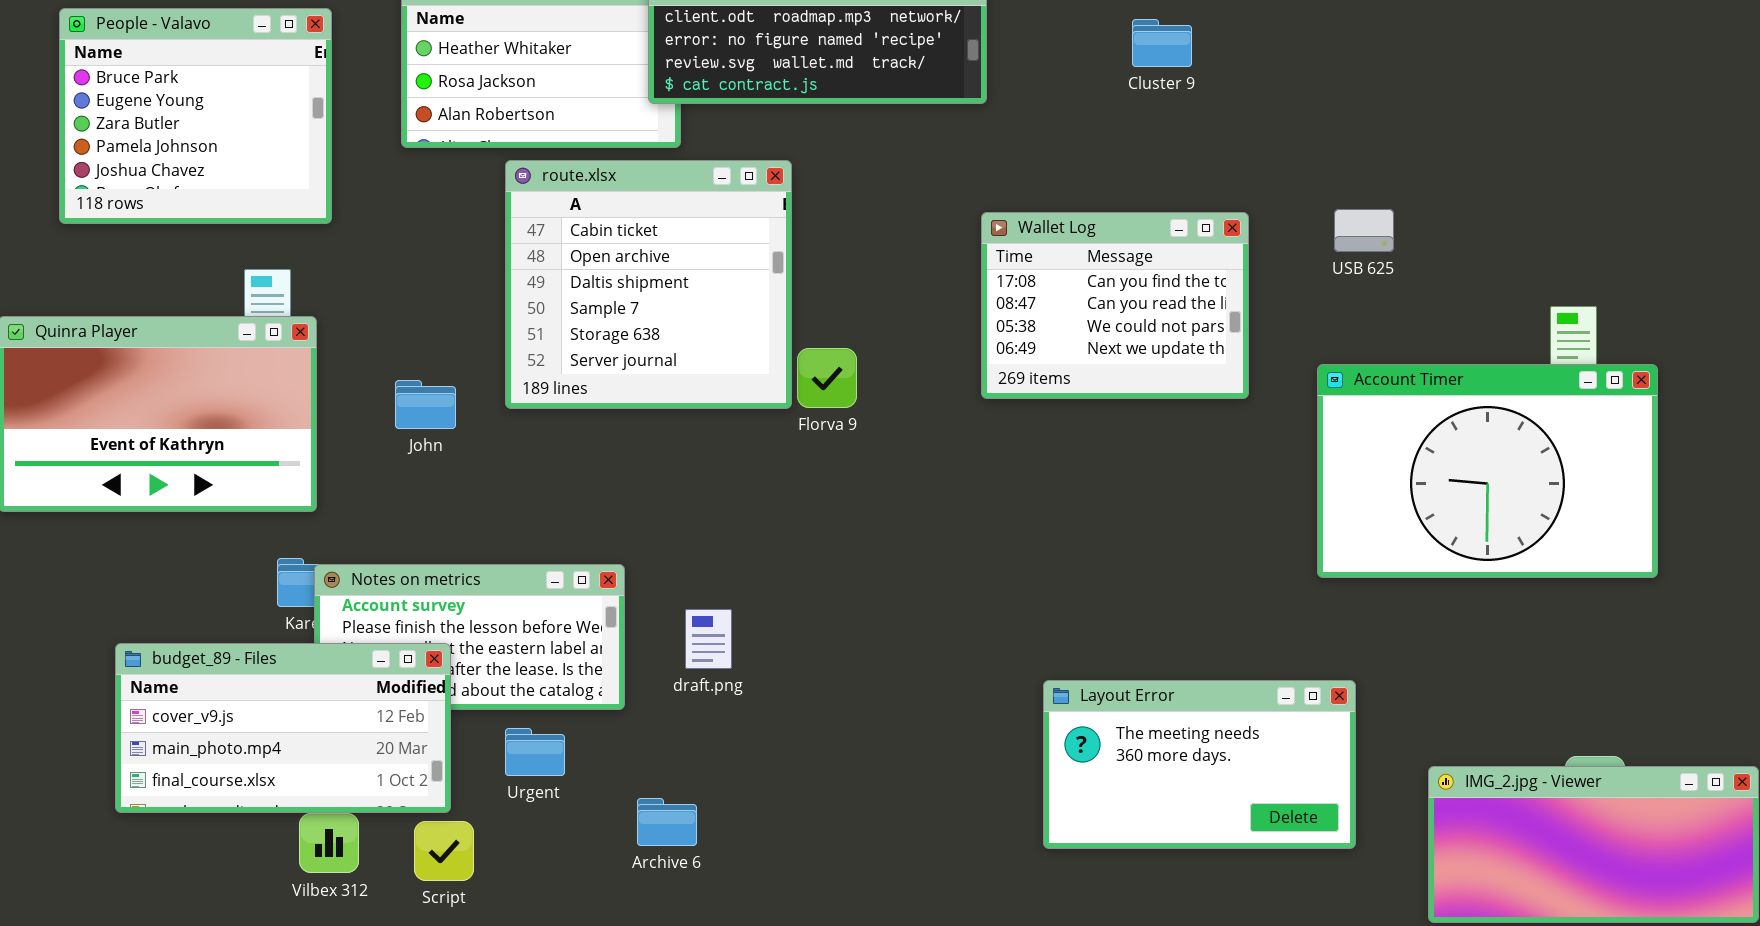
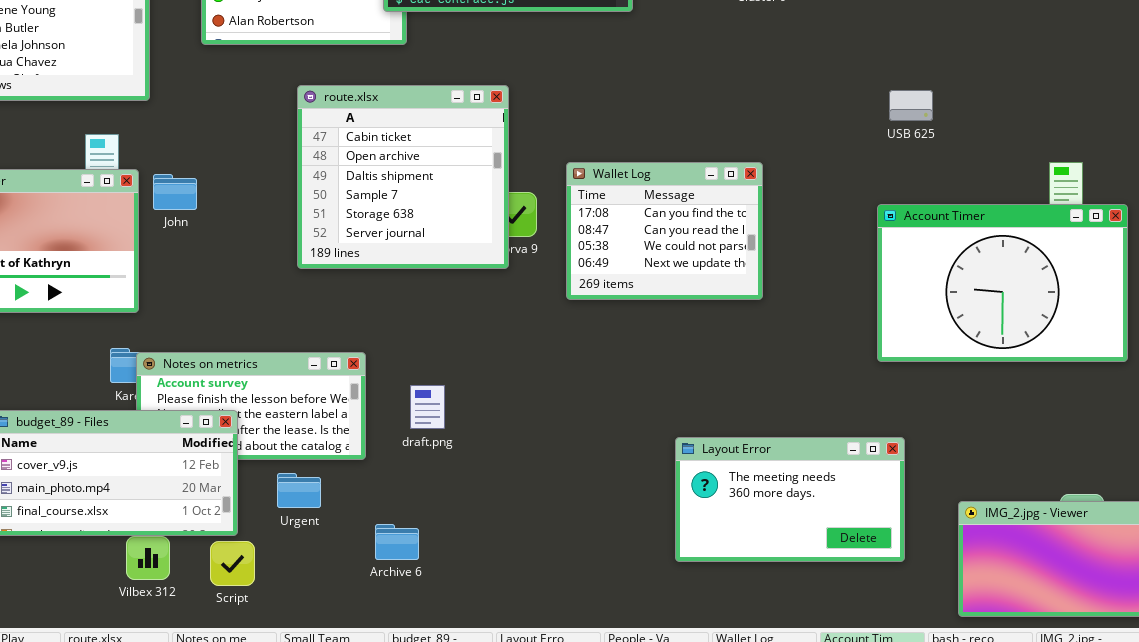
route.xlsx: [505,160,792,409] -> [297,85,509,269], moved
Wallet Log: [981,212,1249,399] -> [566,162,763,300], moved
John: [395,380,456,429] -> [153,174,197,210], moved

